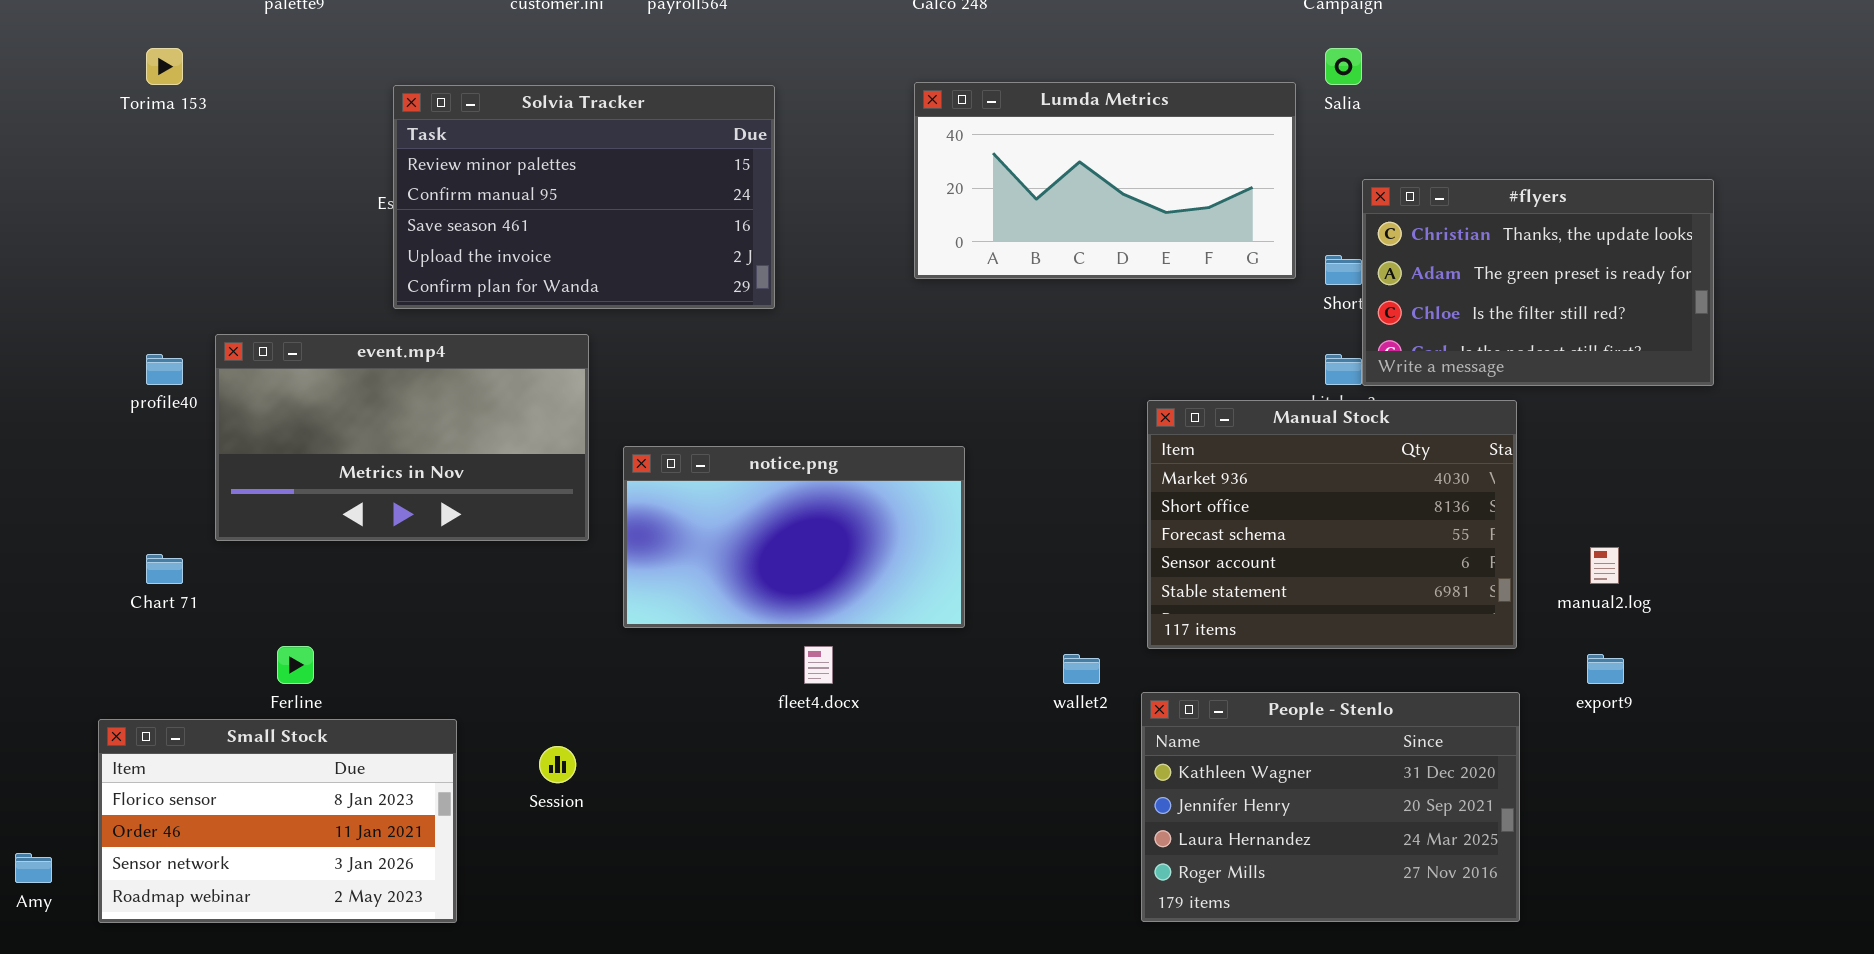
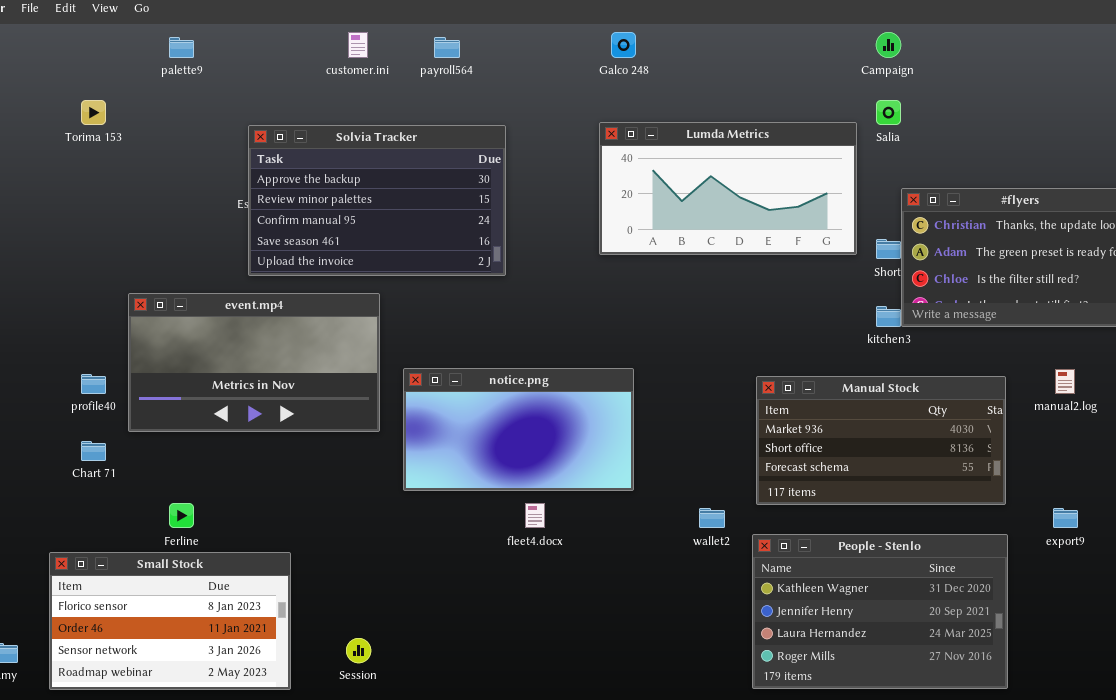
Solvia Tracker: [393,85,775,309] -> [248,125,506,276], scrolled up 1 row
profile40: [146,354,183,385] -> [81,374,106,394], moved
Manual Stock: [1147,400,1517,649] -> [756,376,1006,505], resized
manual2.log: [1590,547,1619,584] -> [1055,369,1075,394], moved
Session: [539,746,576,783] -> [346,638,371,663], moved

